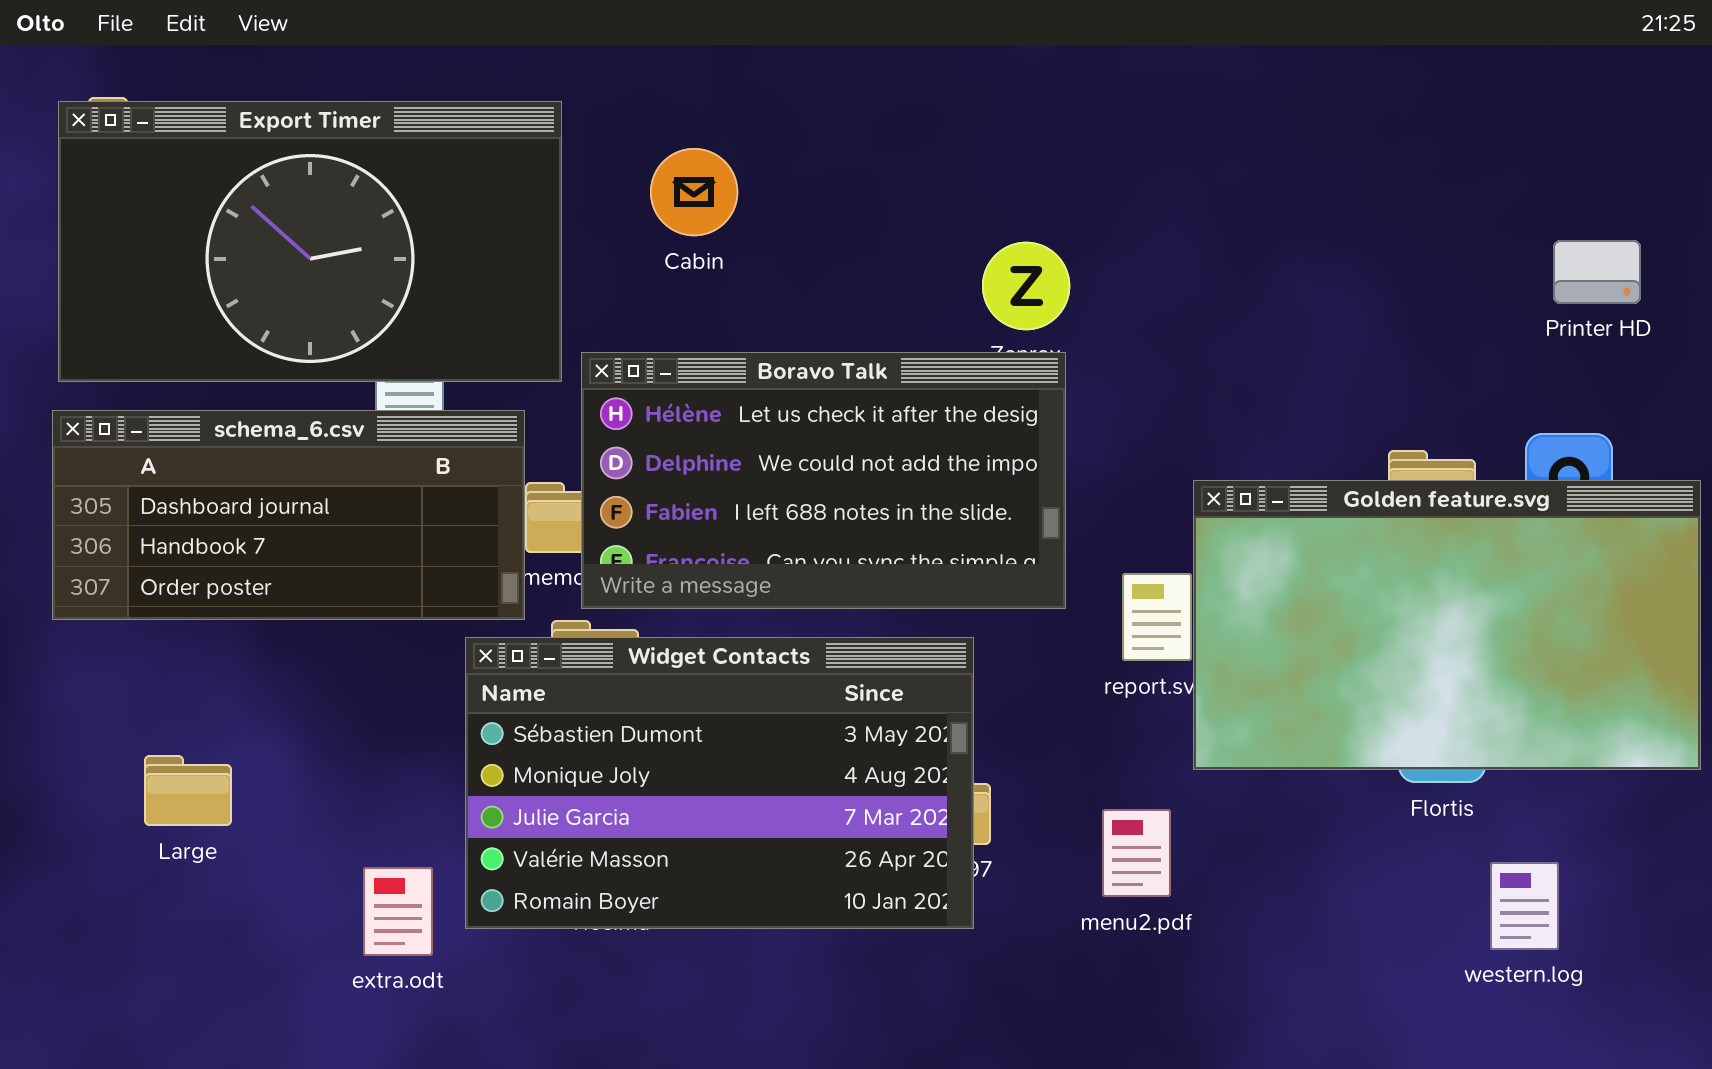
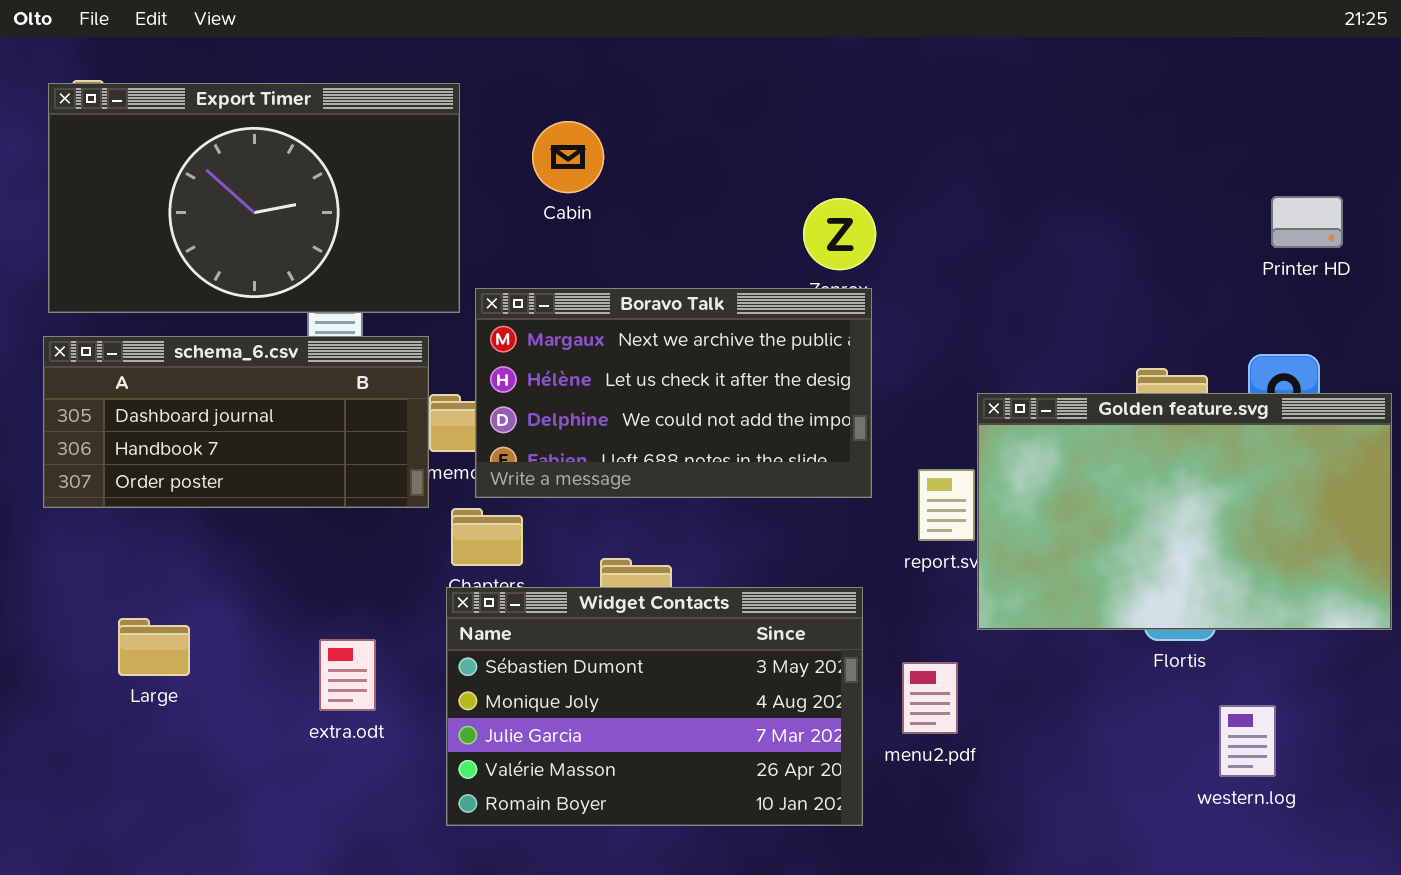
Boravo Talk: [581,352,1066,609] -> [475,288,872,498], scrolled up 1 row
Widget Contacts: [465,637,974,929] -> [446,587,863,826], moved
extra.odt: [363,867,433,956] -> [319,639,376,711], moved

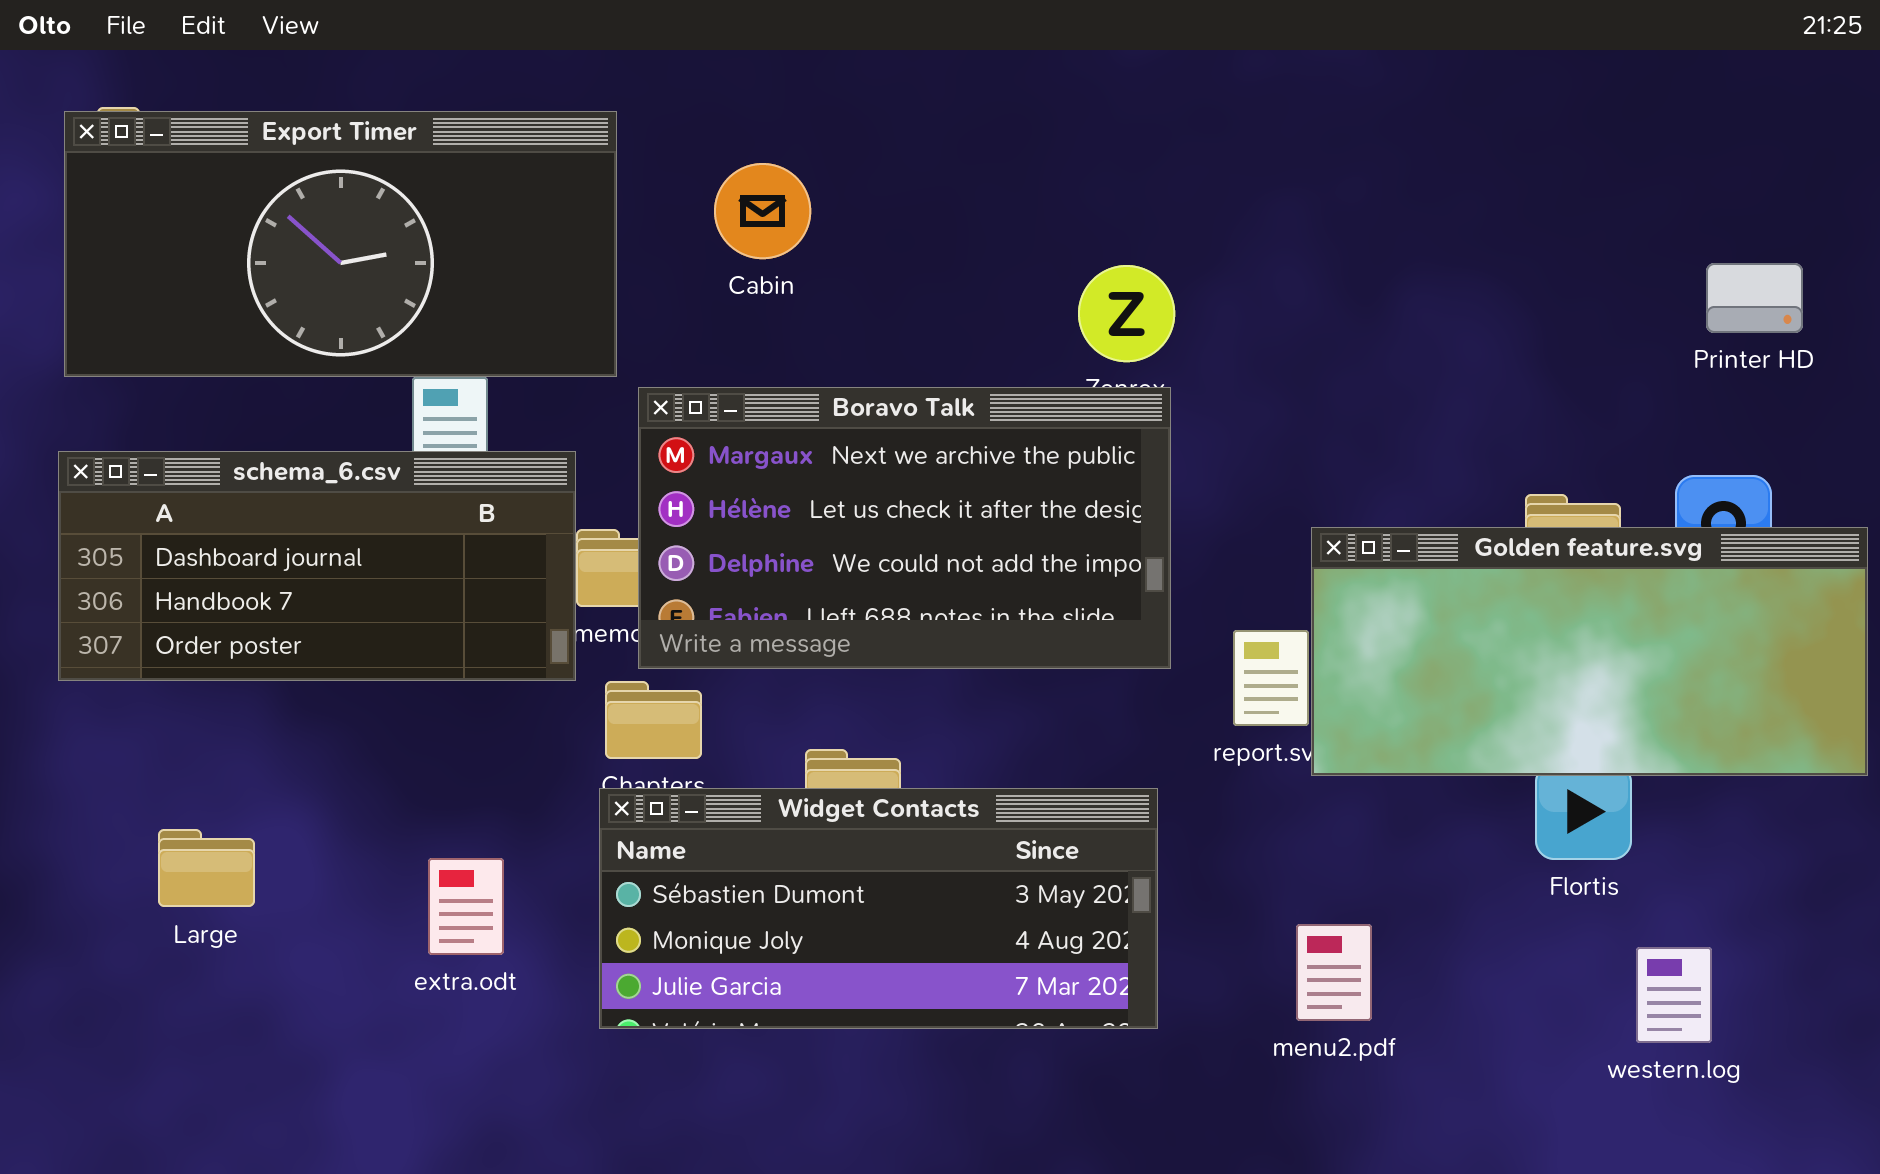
Export Timer: [48,83,460,313] -> [64,111,617,377], resized
Golden feature.svg: [977,393,1392,630] -> [1311,527,1868,776], resized
Widget Contacts: [446,587,863,826] -> [599,788,1158,1029], resized
menu2.pdf: [902,662,958,734] -> [1296,924,1372,1021], moved

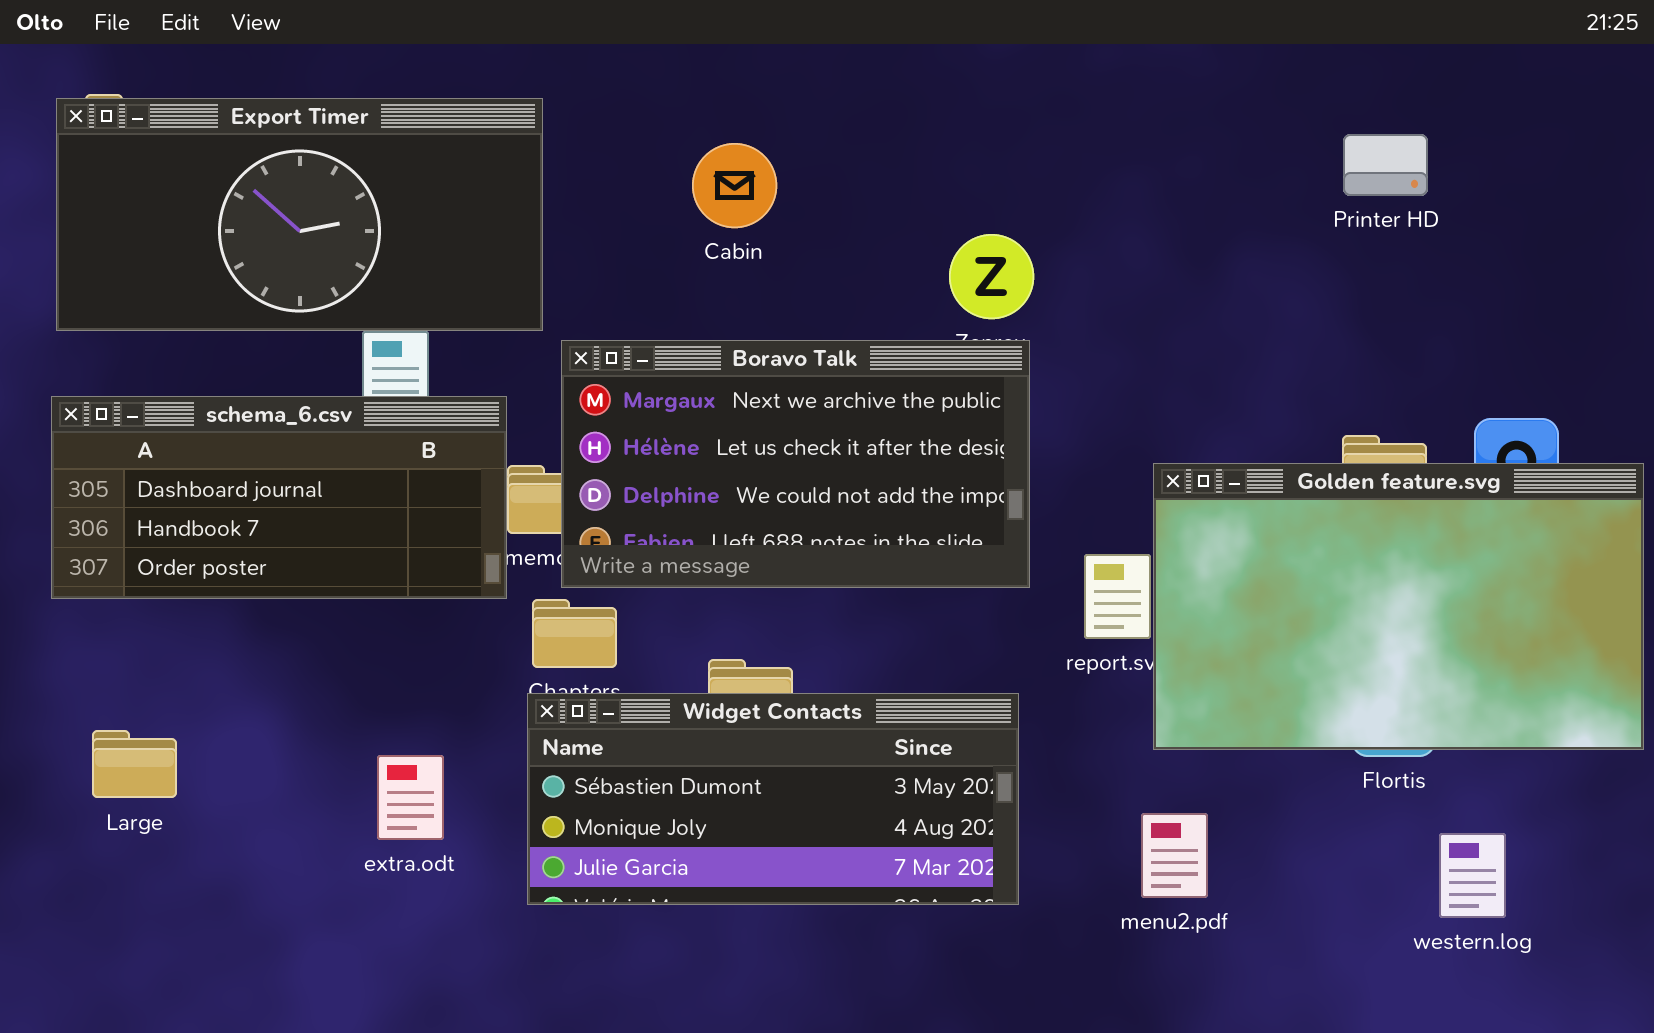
Cabin: [714,163,811,259] -> [692,143,777,228], moved
Printer HD: [1706,263,1803,333] -> [1343,134,1428,196], moved
Golden feature.svg: [1311,527,1868,776] -> [1153,463,1644,750], resized
Large: [158,829,255,907] -> [92,730,177,798], moved

